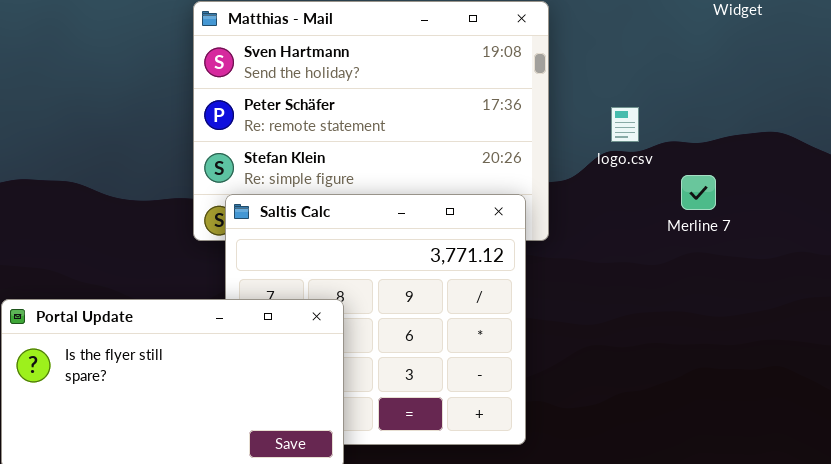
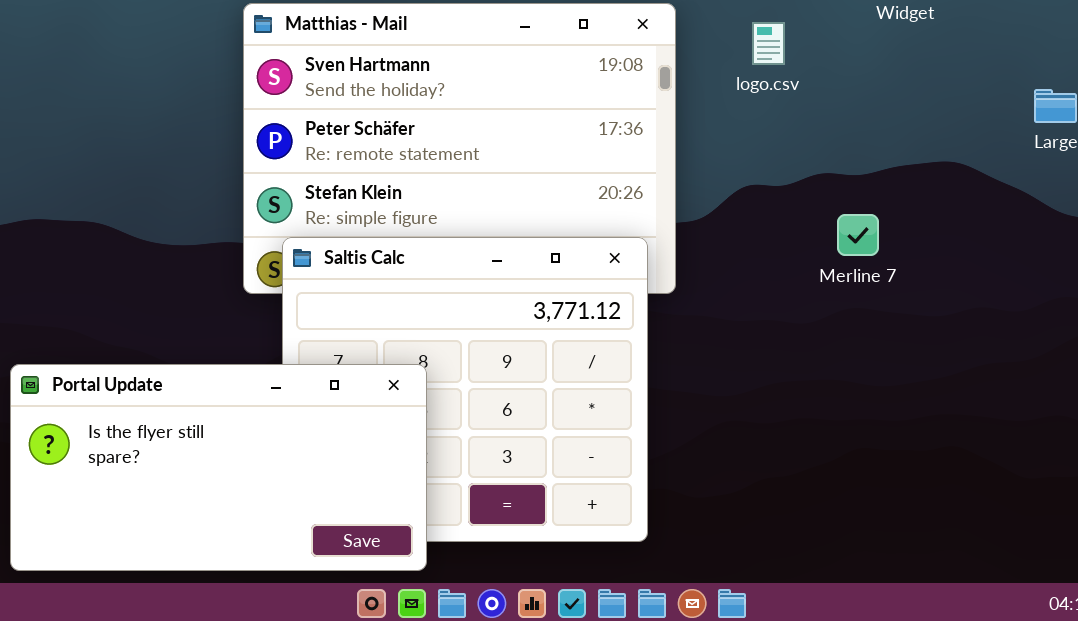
logo.csv: [611,107,639,142] -> [752,22,785,65], moved

